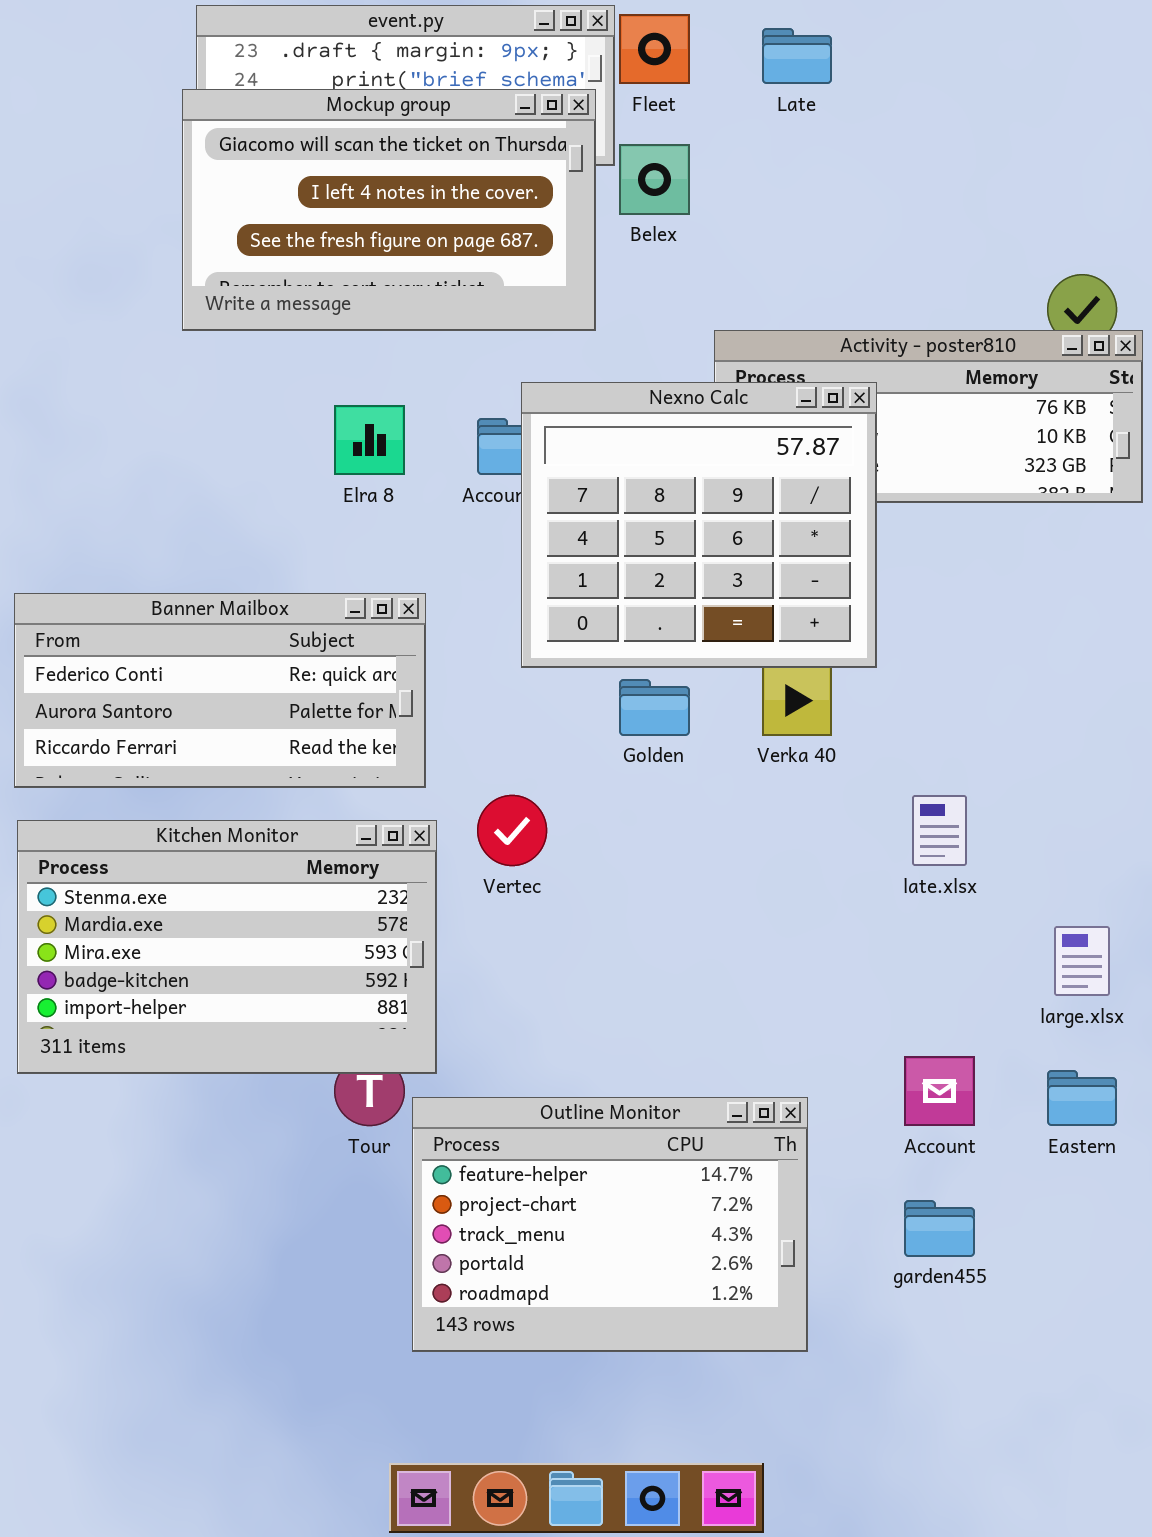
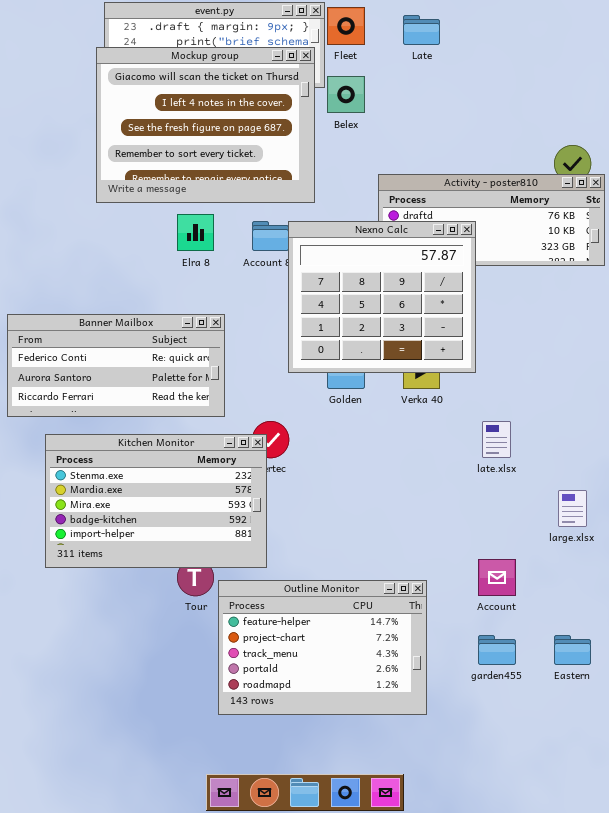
Mockup group: [182,89,596,331] -> [96,47,315,203], resized
Nexno Calc: [521,382,877,668] -> [288,221,476,373], moved
Kitchen Monitor: [17,820,437,1074] -> [45,434,267,568], moved
Eastern: [1047,1070,1117,1126] -> [554,635,591,665], moved

